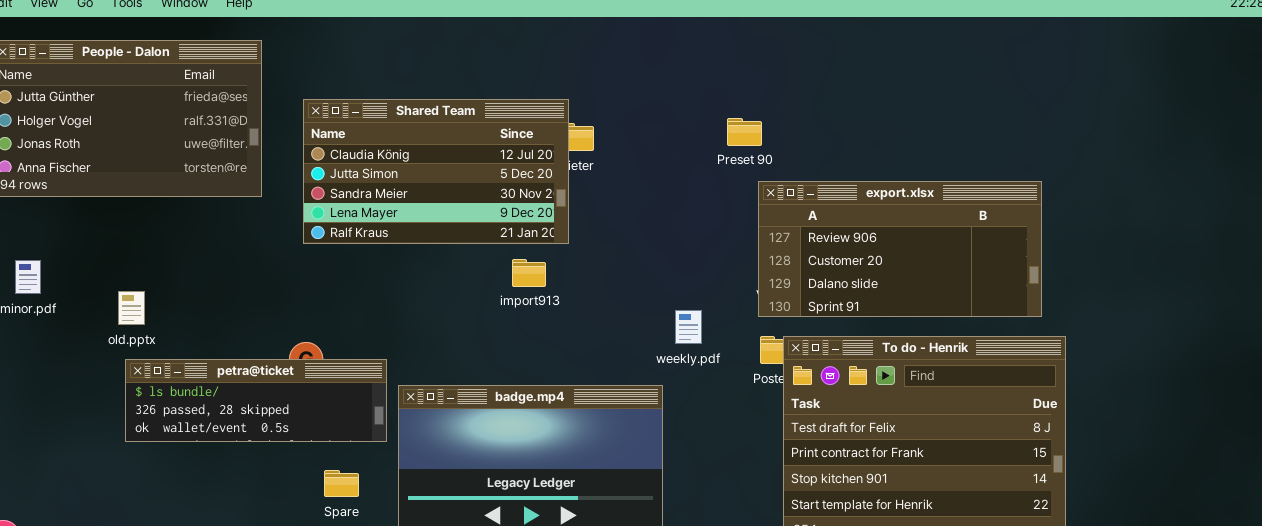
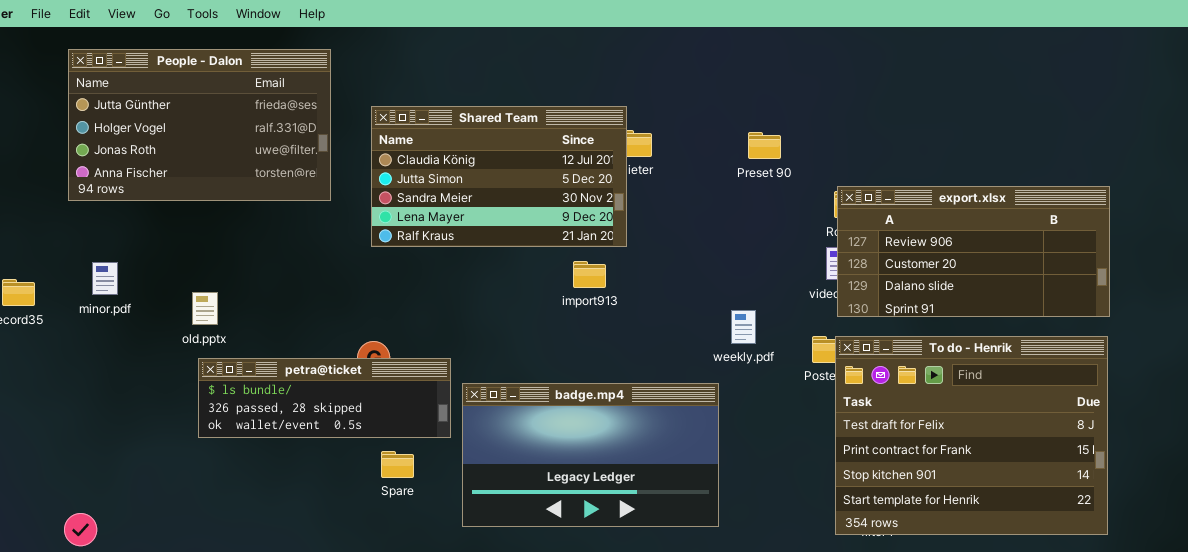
Preset 90: [727,118,762,146] -> [748,132,781,159], moved
export.xlsx: [758,181,1042,317] -> [837,186,1110,317], moved
Spare: [324,470,359,497] -> [381,451,414,478], moved

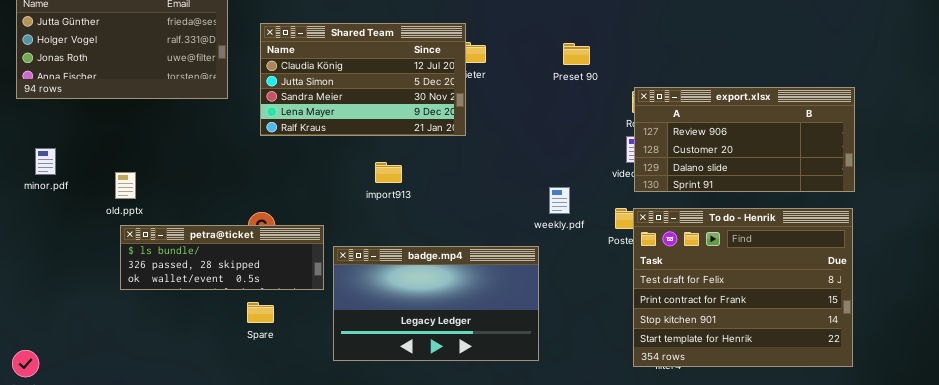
import913: [573,261,606,288] -> [375,162,402,183], moved
Spare: [381,451,414,478] -> [247,302,274,323], moved

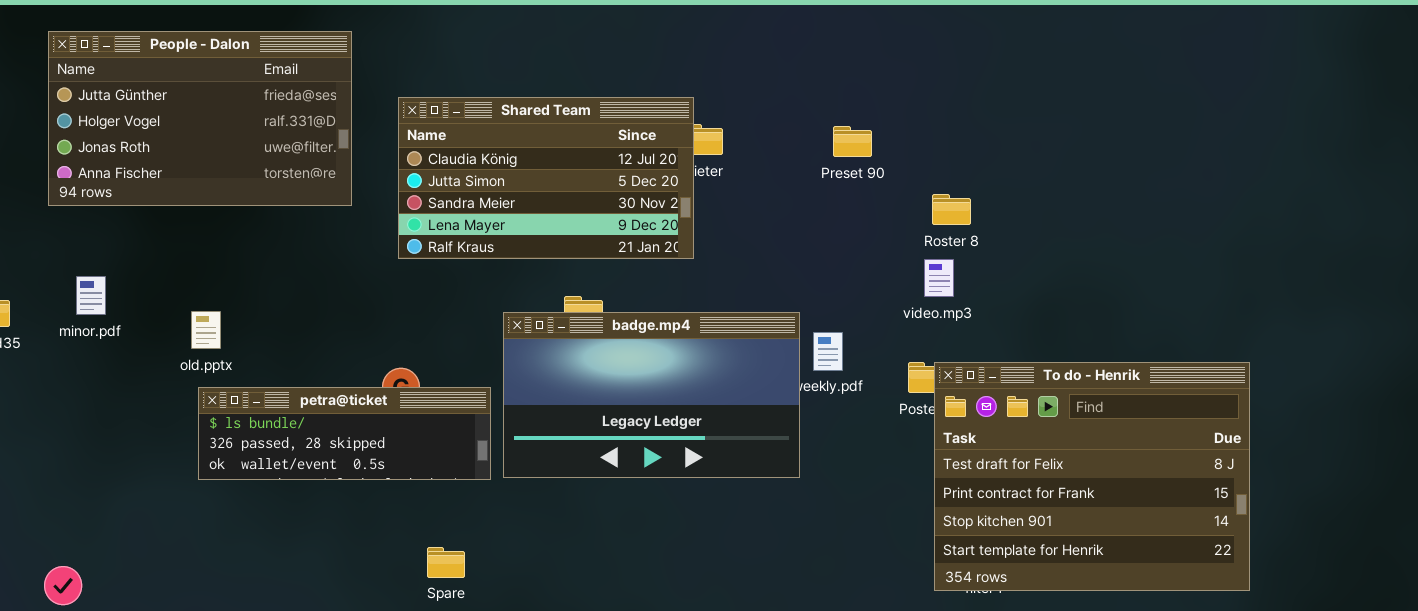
export.xlsx: [634,87,855,192] -> none, closed
badge.mp4: [333,246,539,361] -> [503,312,800,478], moved
Spare: [247,302,274,323] -> [427,547,465,578], moved

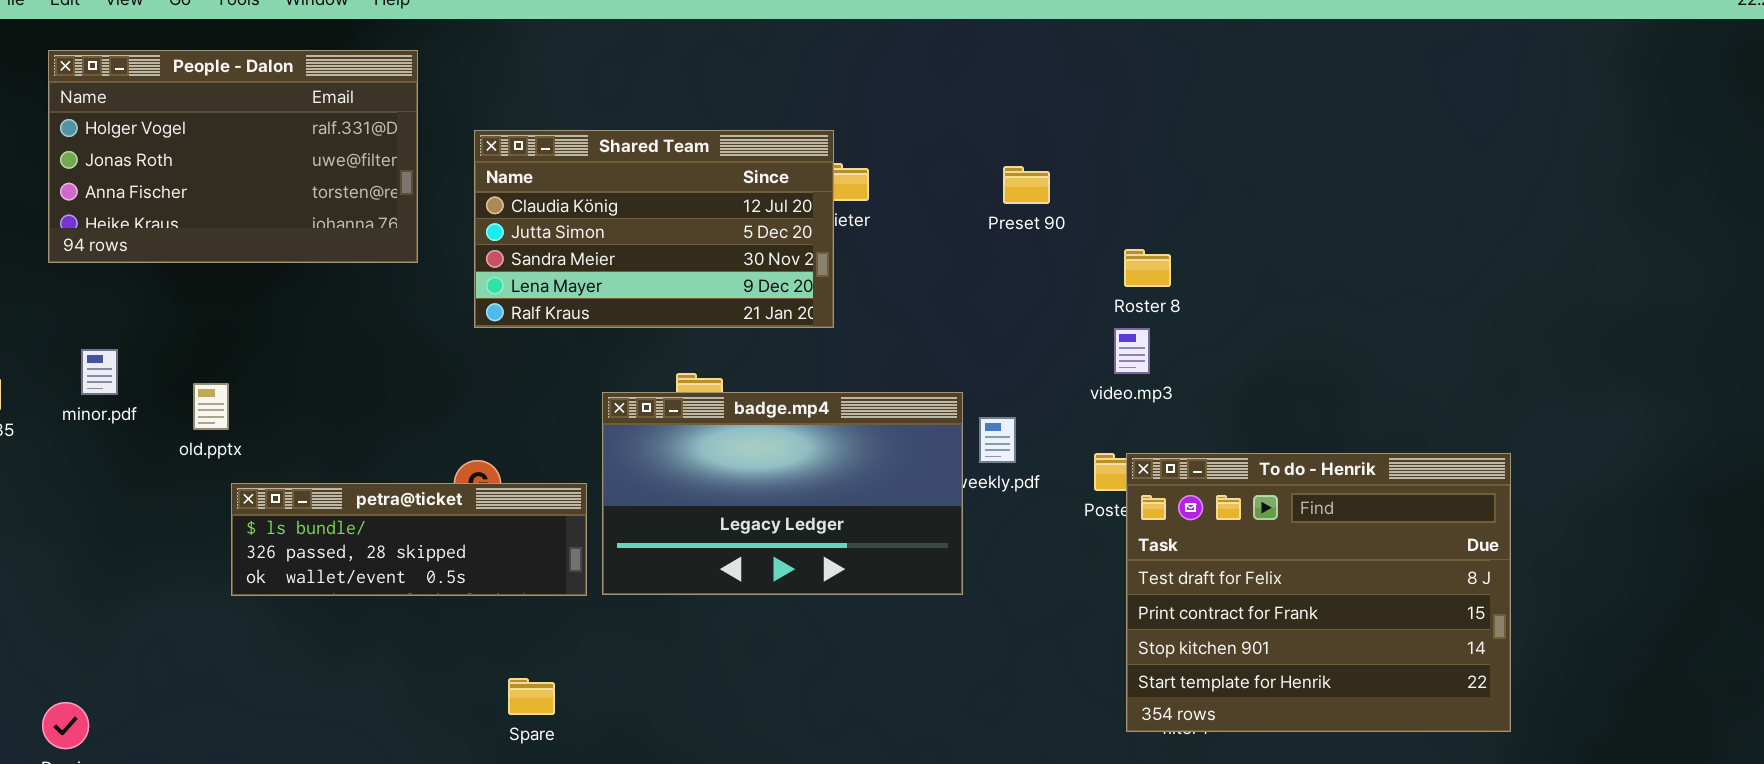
People - Dalon: [48,31,352,206] -> [48,50,418,263], scrolled down 1 row
old.pptx: [191,311,221,349] -> [193,383,229,430], moved

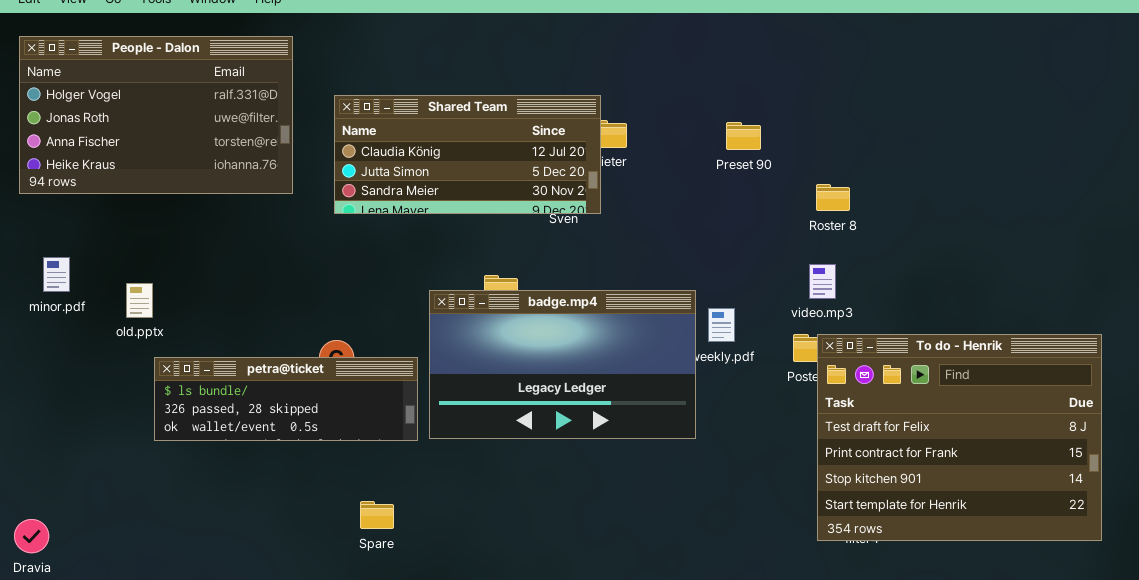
Shared Team: [474,130,834,328] -> [334,95,601,214], resized
video.mp3: [1114,328,1150,374] -> [809,264,836,299], moved

